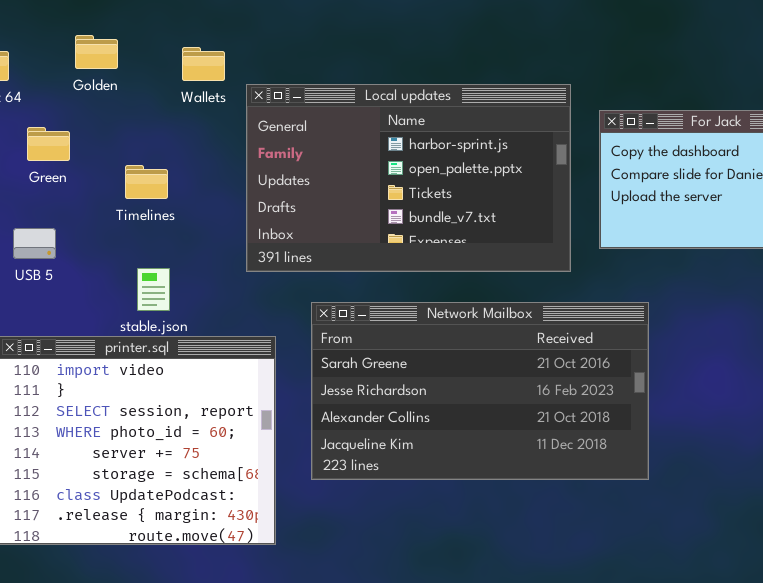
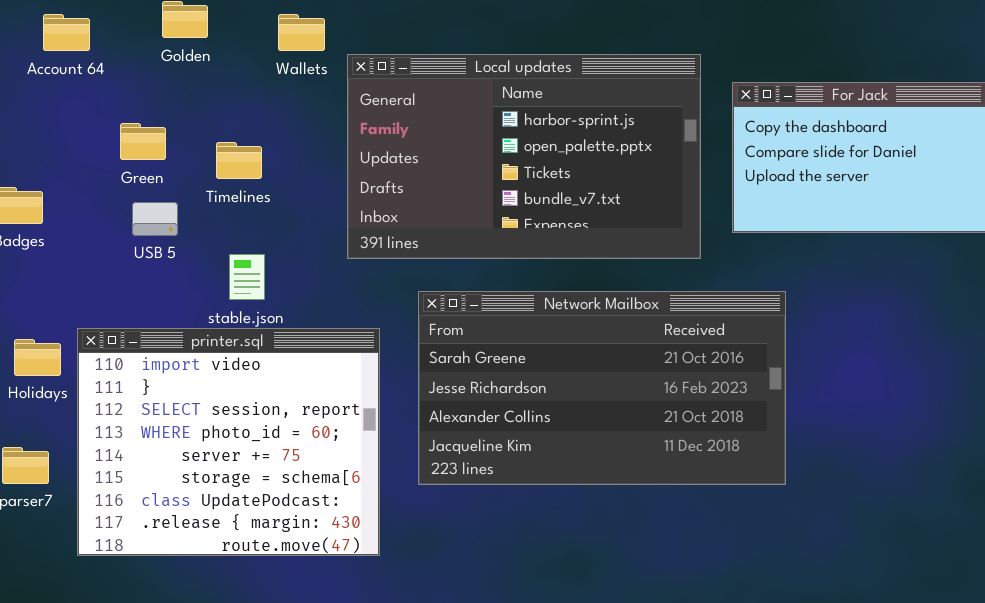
Green: [27,127,70,161] -> [120,123,166,160], moved
USB 5: [13,228,56,259] -> [132,202,178,236], moved

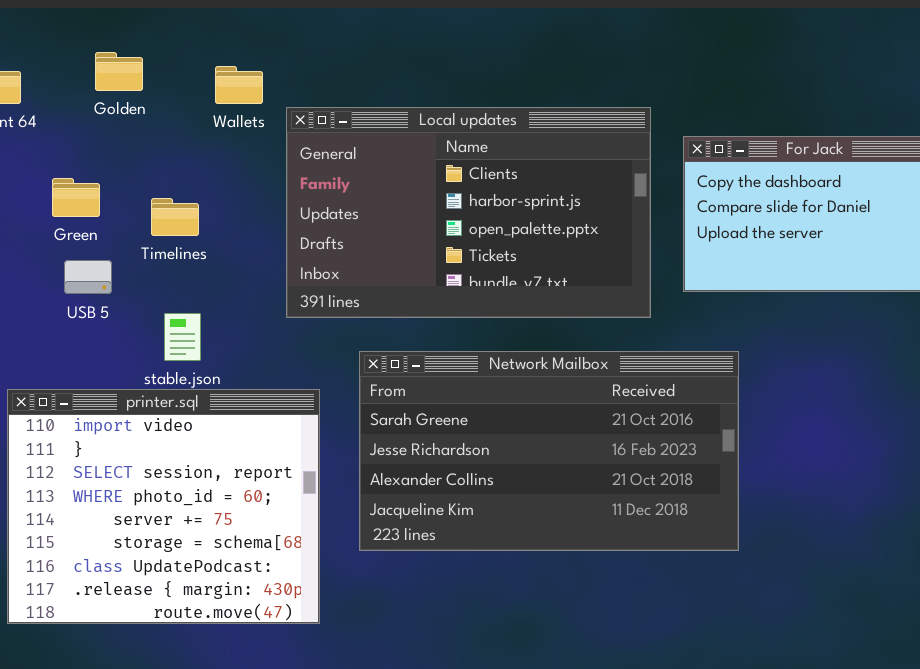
Local updates: [347,54,701,259] -> [286,107,651,318], scrolled up 1 row

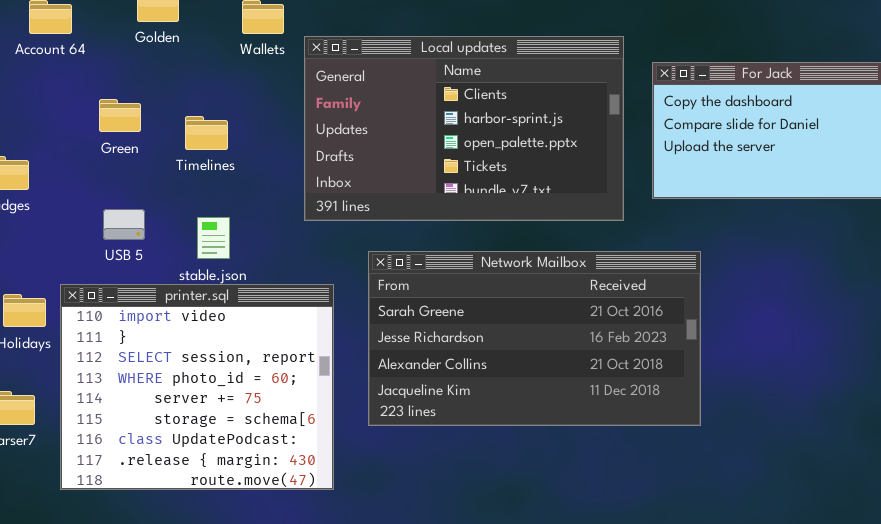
USB 5: [64,260,112,294] -> [103,209,145,240], moved

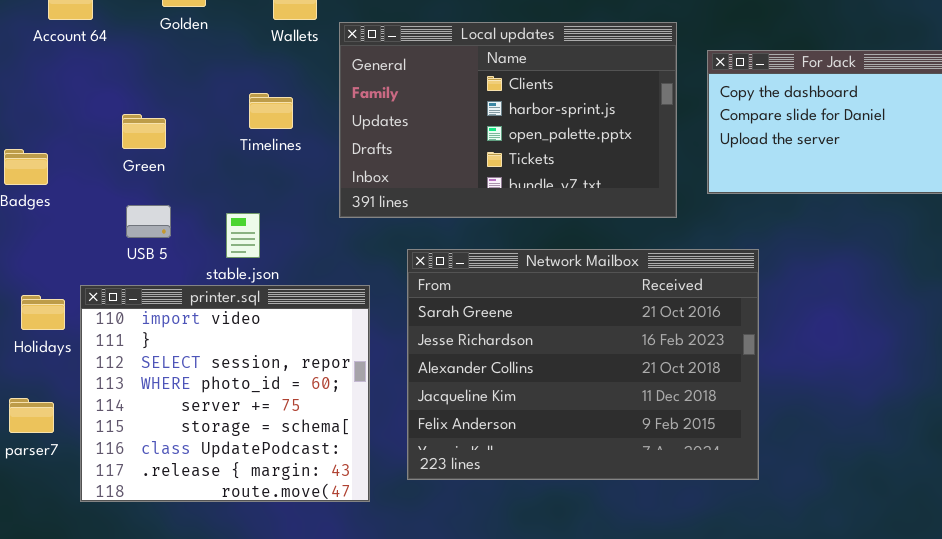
Green: [99,99,141,132] -> [122,114,166,149], moved
Timelines: [185,116,228,150] -> [249,93,293,129], moved
Network Mailbox: [368,251,701,426] -> [407,249,759,480], resized

